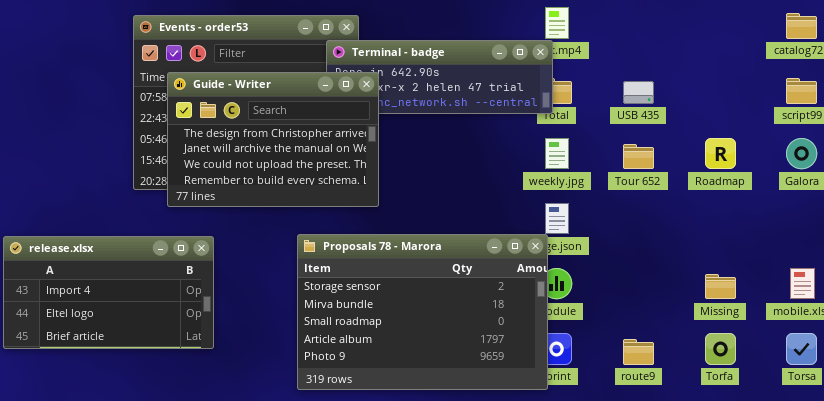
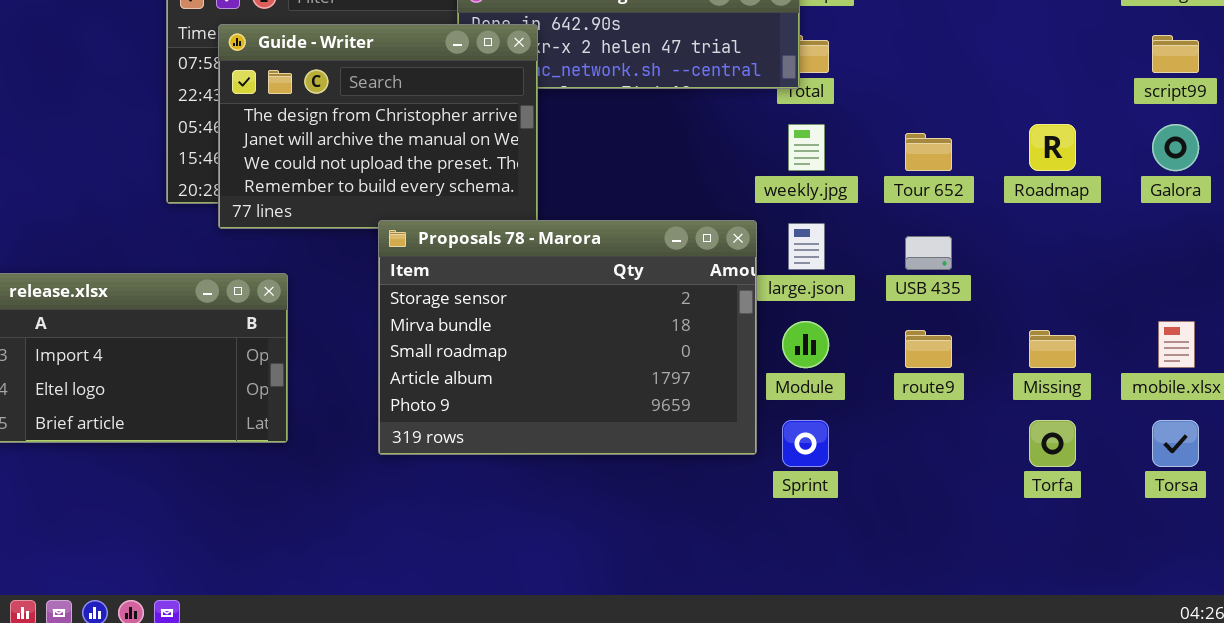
USB 435: [623,81,654,104] -> [905,236,952,270], moved
Proposals 78 - Marora: [297,234,548,390] -> [378,220,757,455], moved
route9: [623,339,654,365] -> [905,330,952,368], moved

